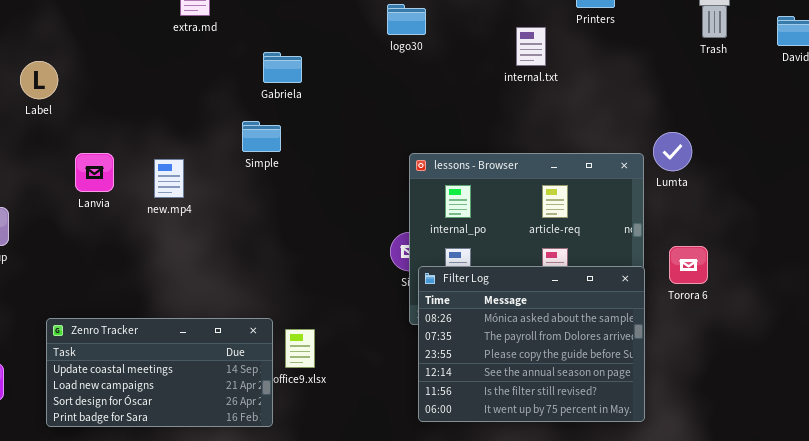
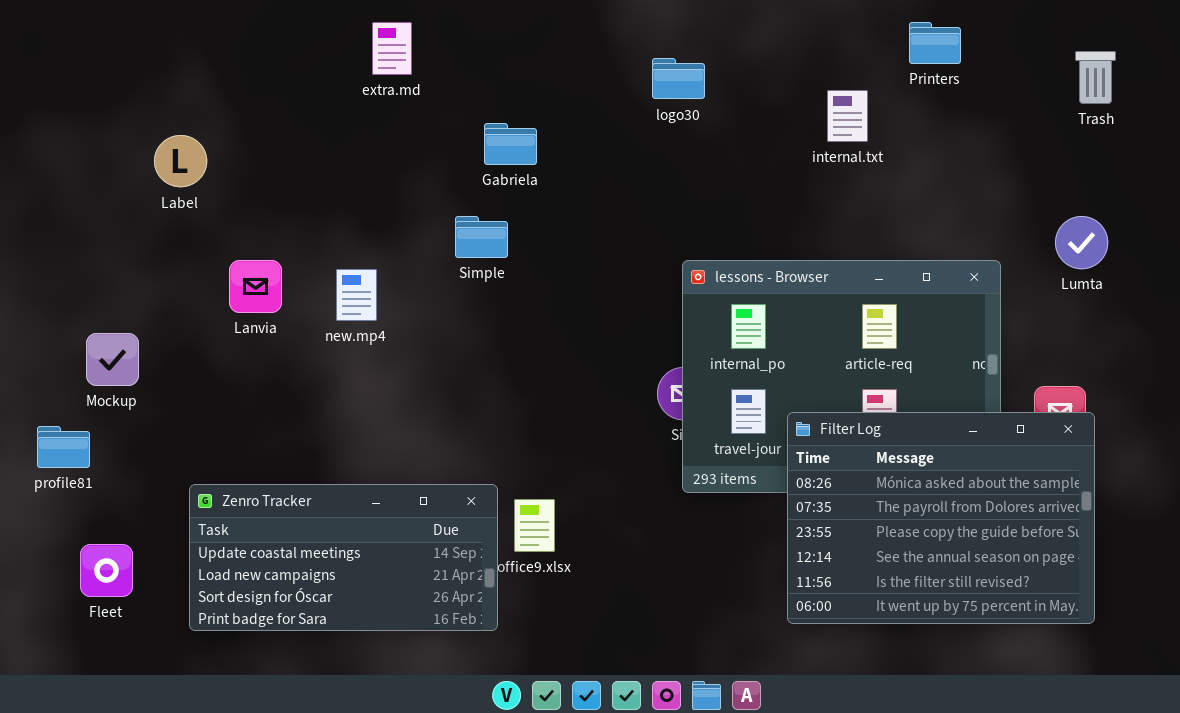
Lumta: [653,132,692,171] -> [1055,216,1108,269], moved
Filter Log: [418,266,645,422] -> [787,412,1095,624], moved

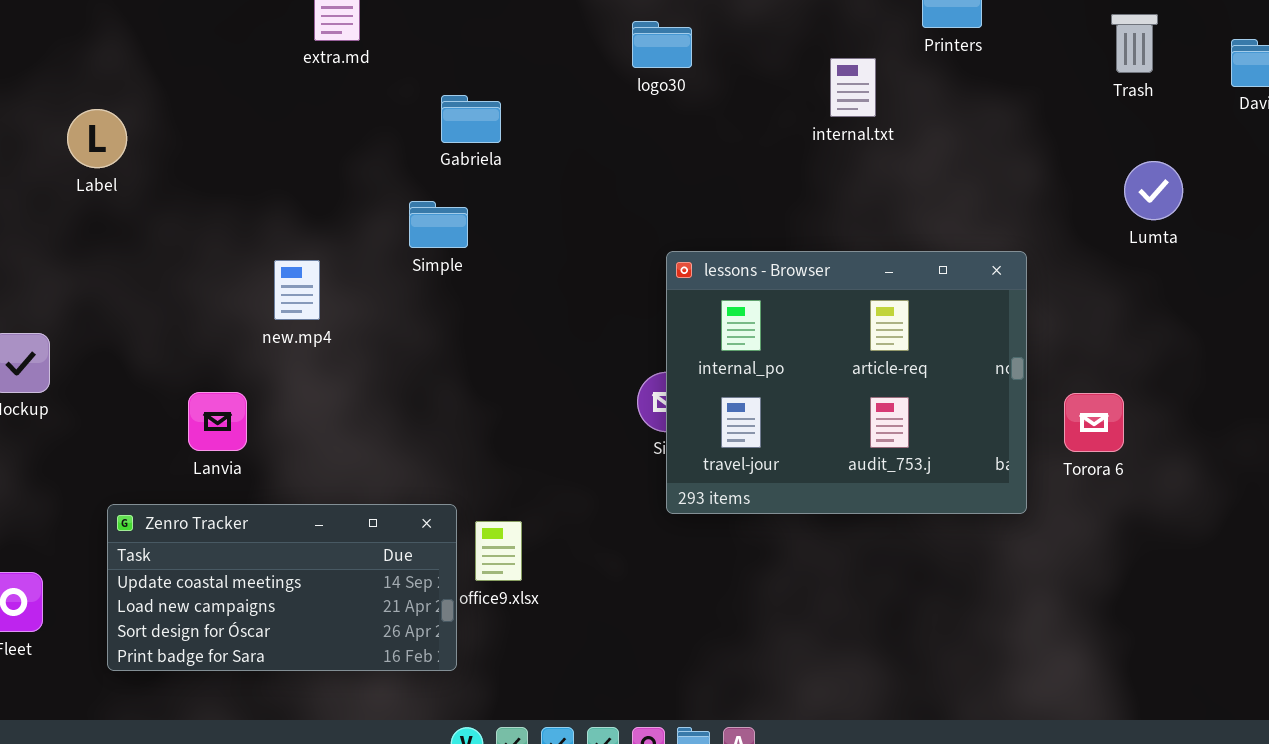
Lumta: [1055,216,1108,269] -> [1124,161,1183,220], moved
Lanvia: [229,260,282,313] -> [188,392,247,451], moved
Filter Log: [787,412,1095,624] -> none, closed

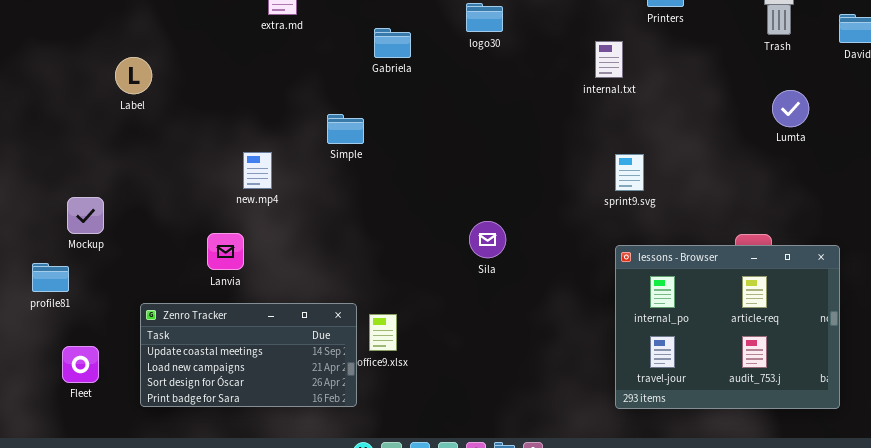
internal.txt: [830,58,876,117] -> [595,41,623,78], moved
Gabriela: [441,95,501,143] -> [374,28,411,58], moved
lessons - Browser: [666,251,1027,514] -> [615,245,840,409], moved
Lanvia: [188,392,247,451] -> [207,233,244,270], moved

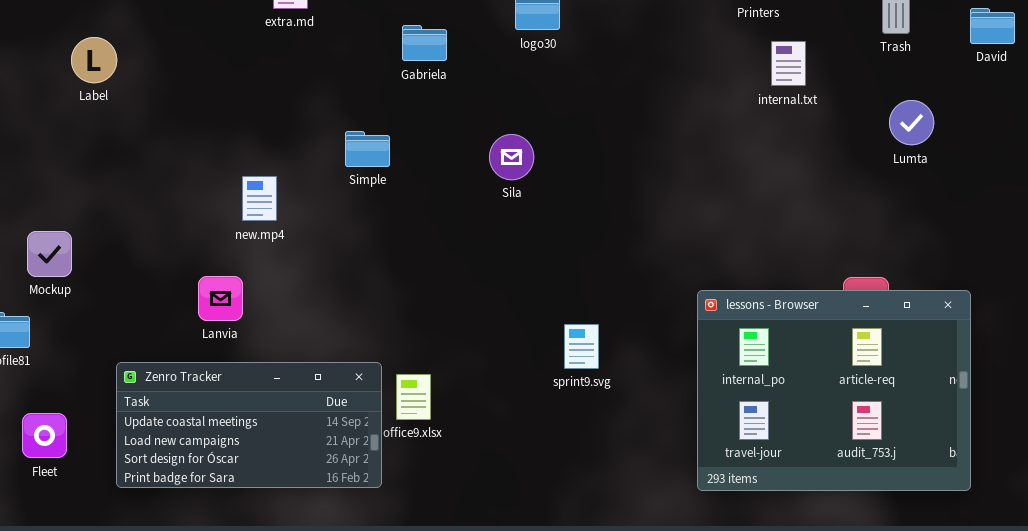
internal.txt: [595,41,623,78] -> [771,41,806,86], moved
Label: [115,57,152,94] -> [71,37,117,83], moved
sprint9.svg: [615,154,644,191] -> [564,324,599,369], moved
Sila: [469,221,506,258] -> [489,134,534,180], moved

